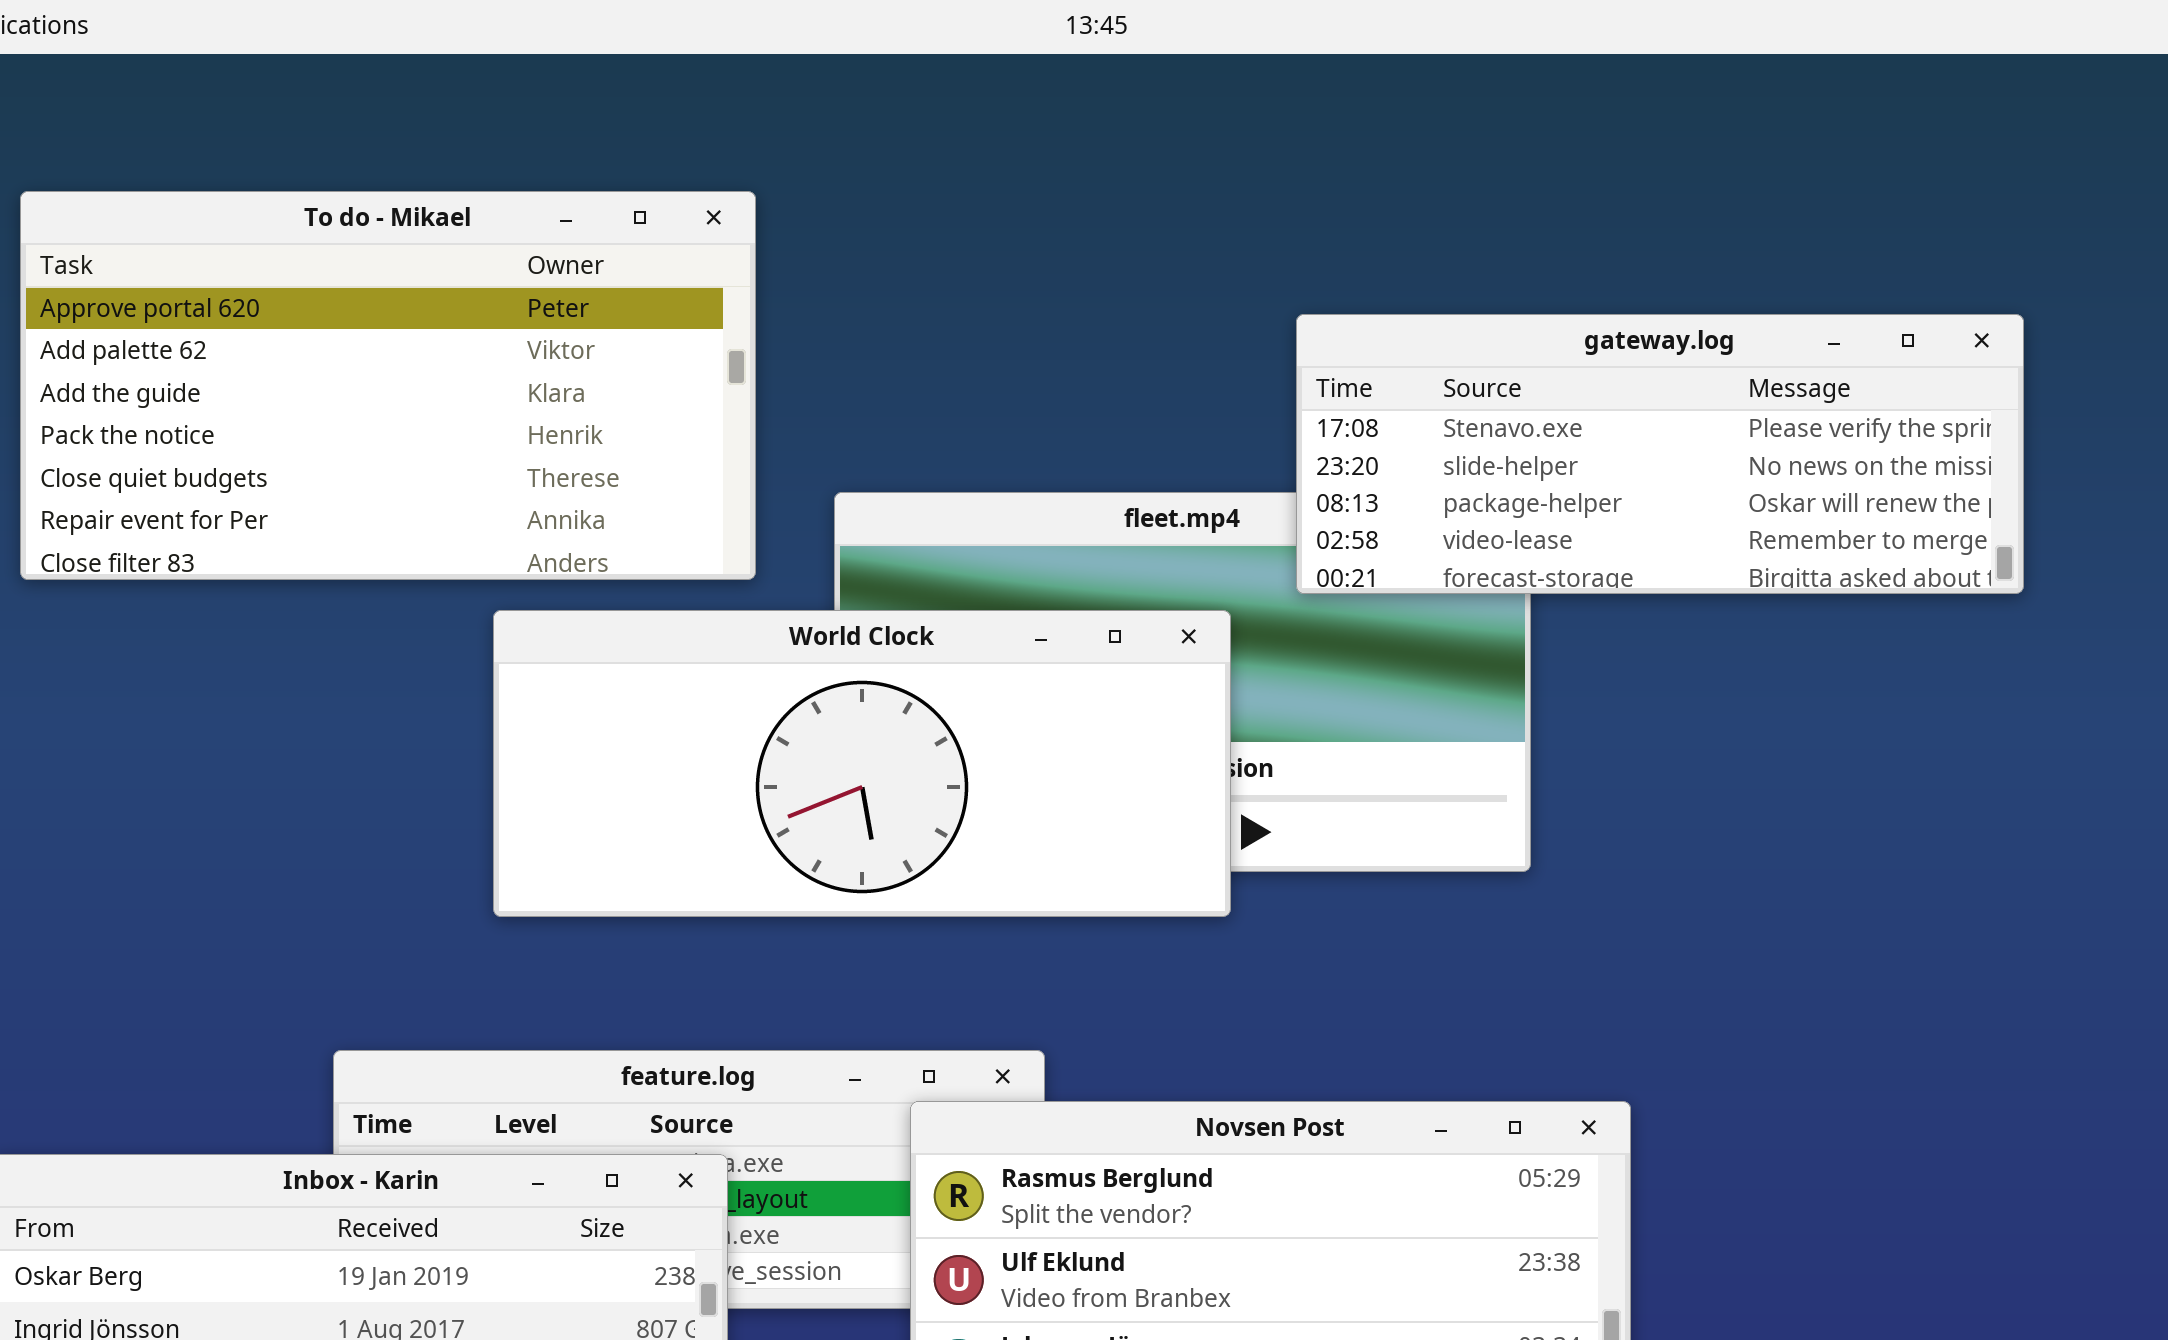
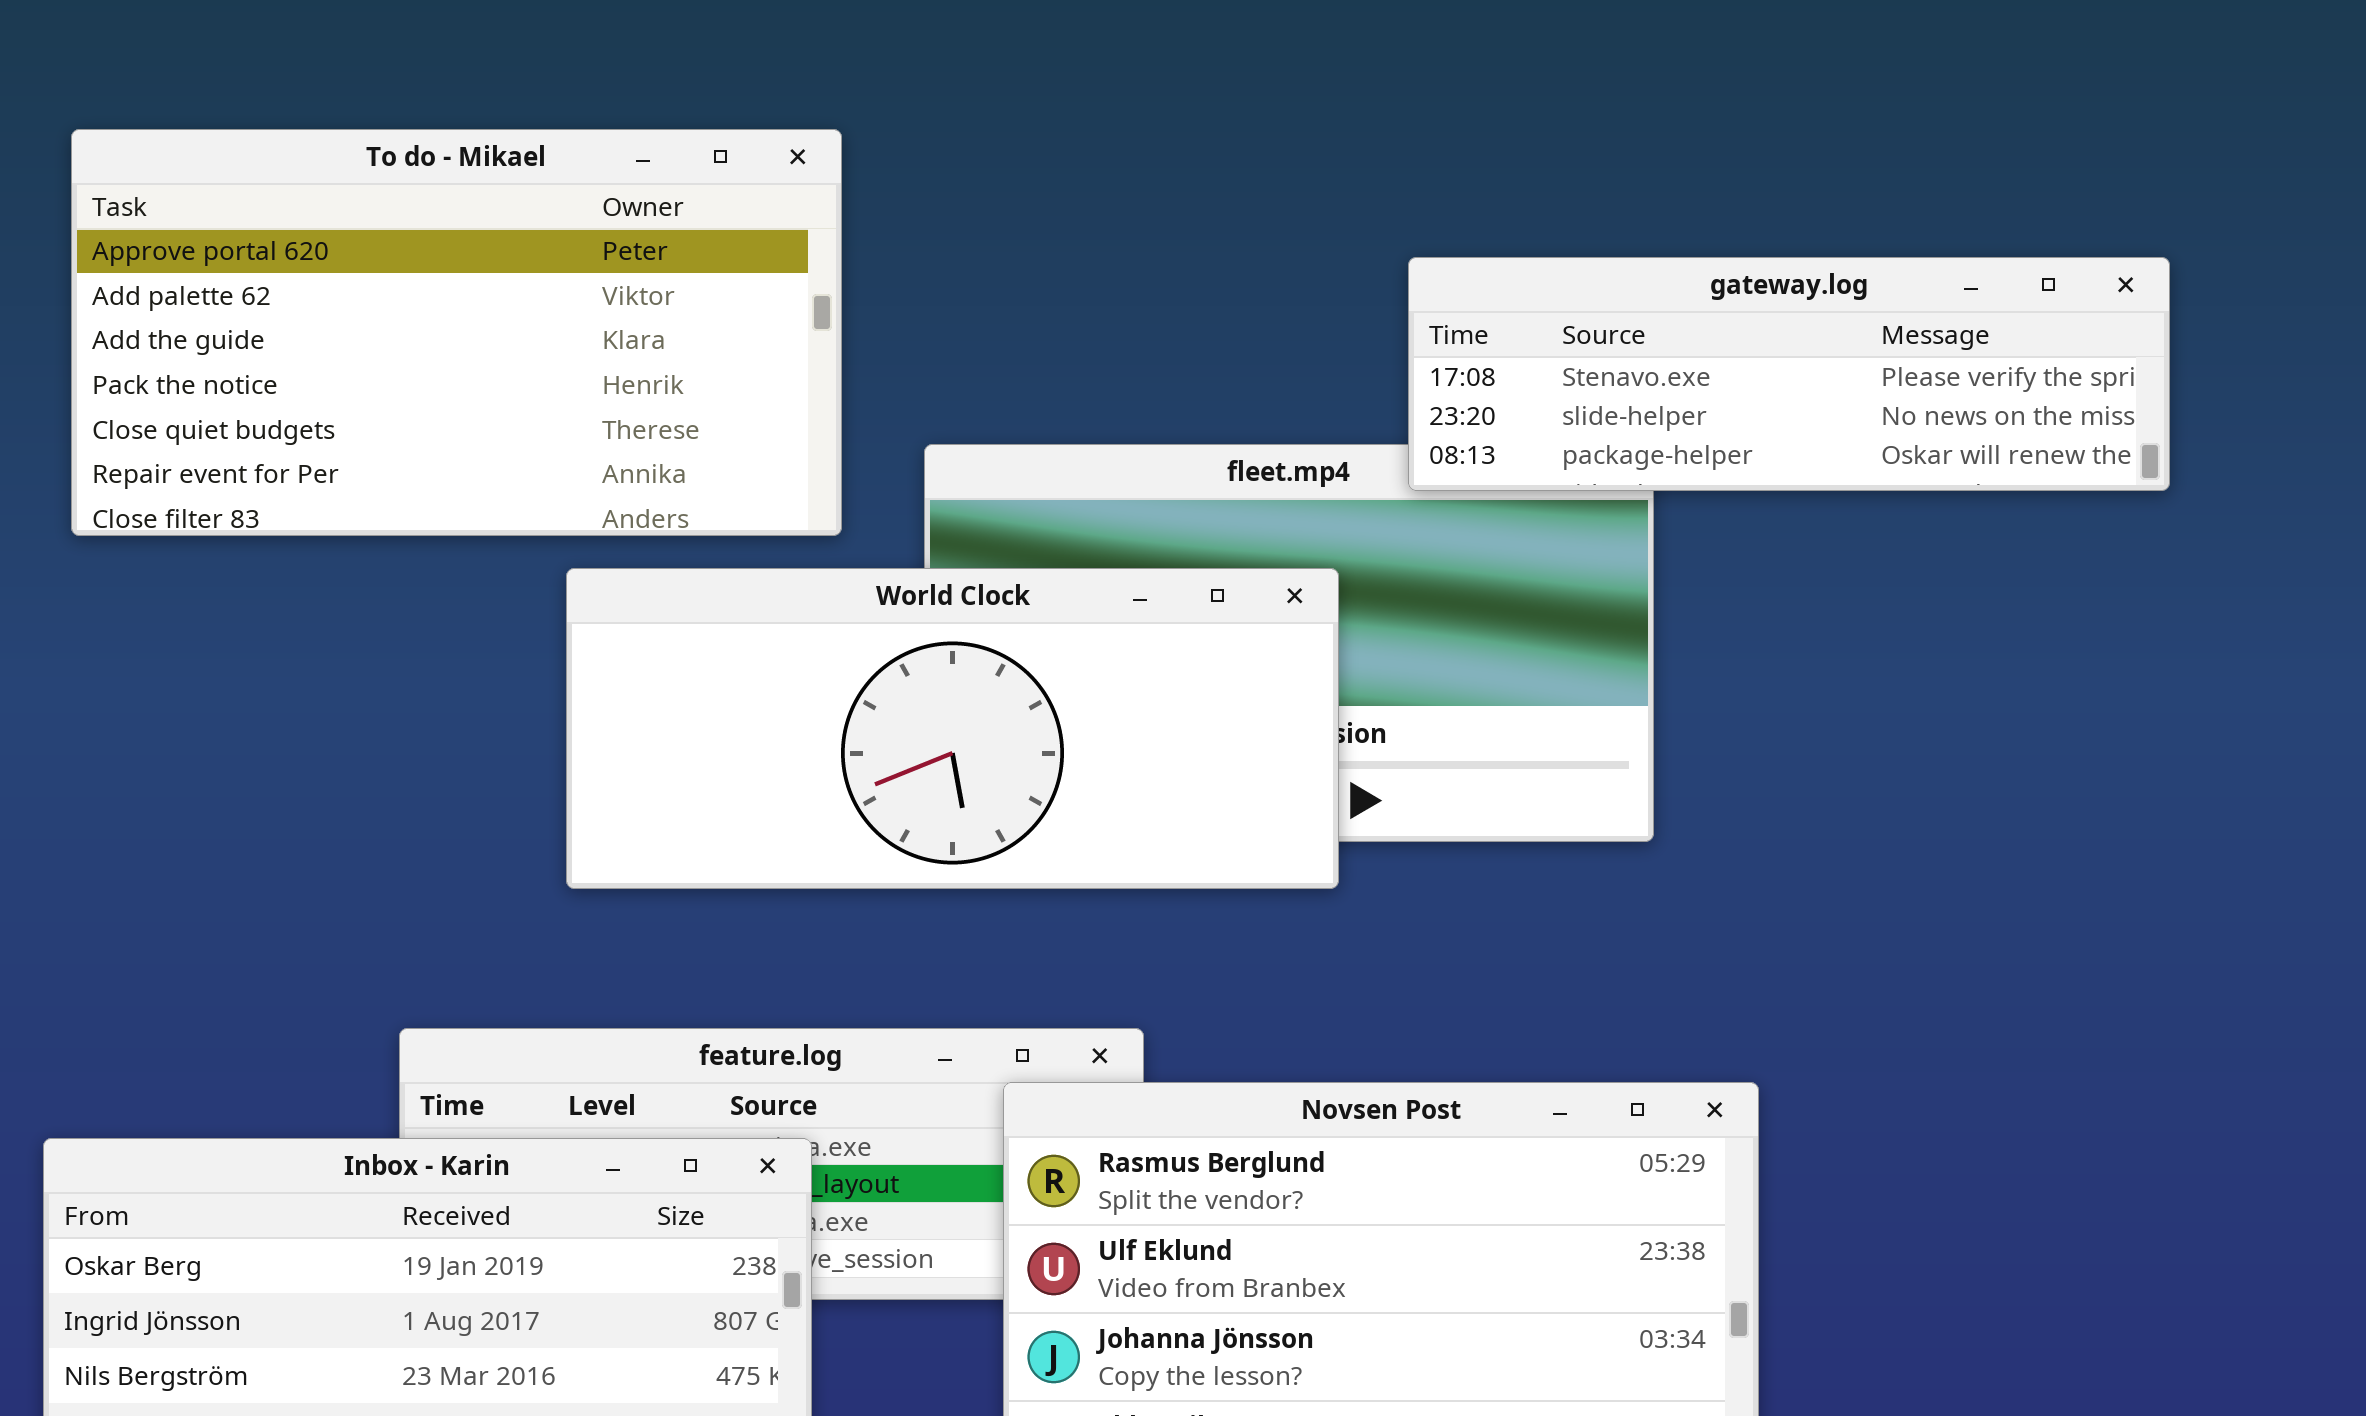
gateway.log: [1296,314,2024,594] -> [1408,257,2170,491], resized

